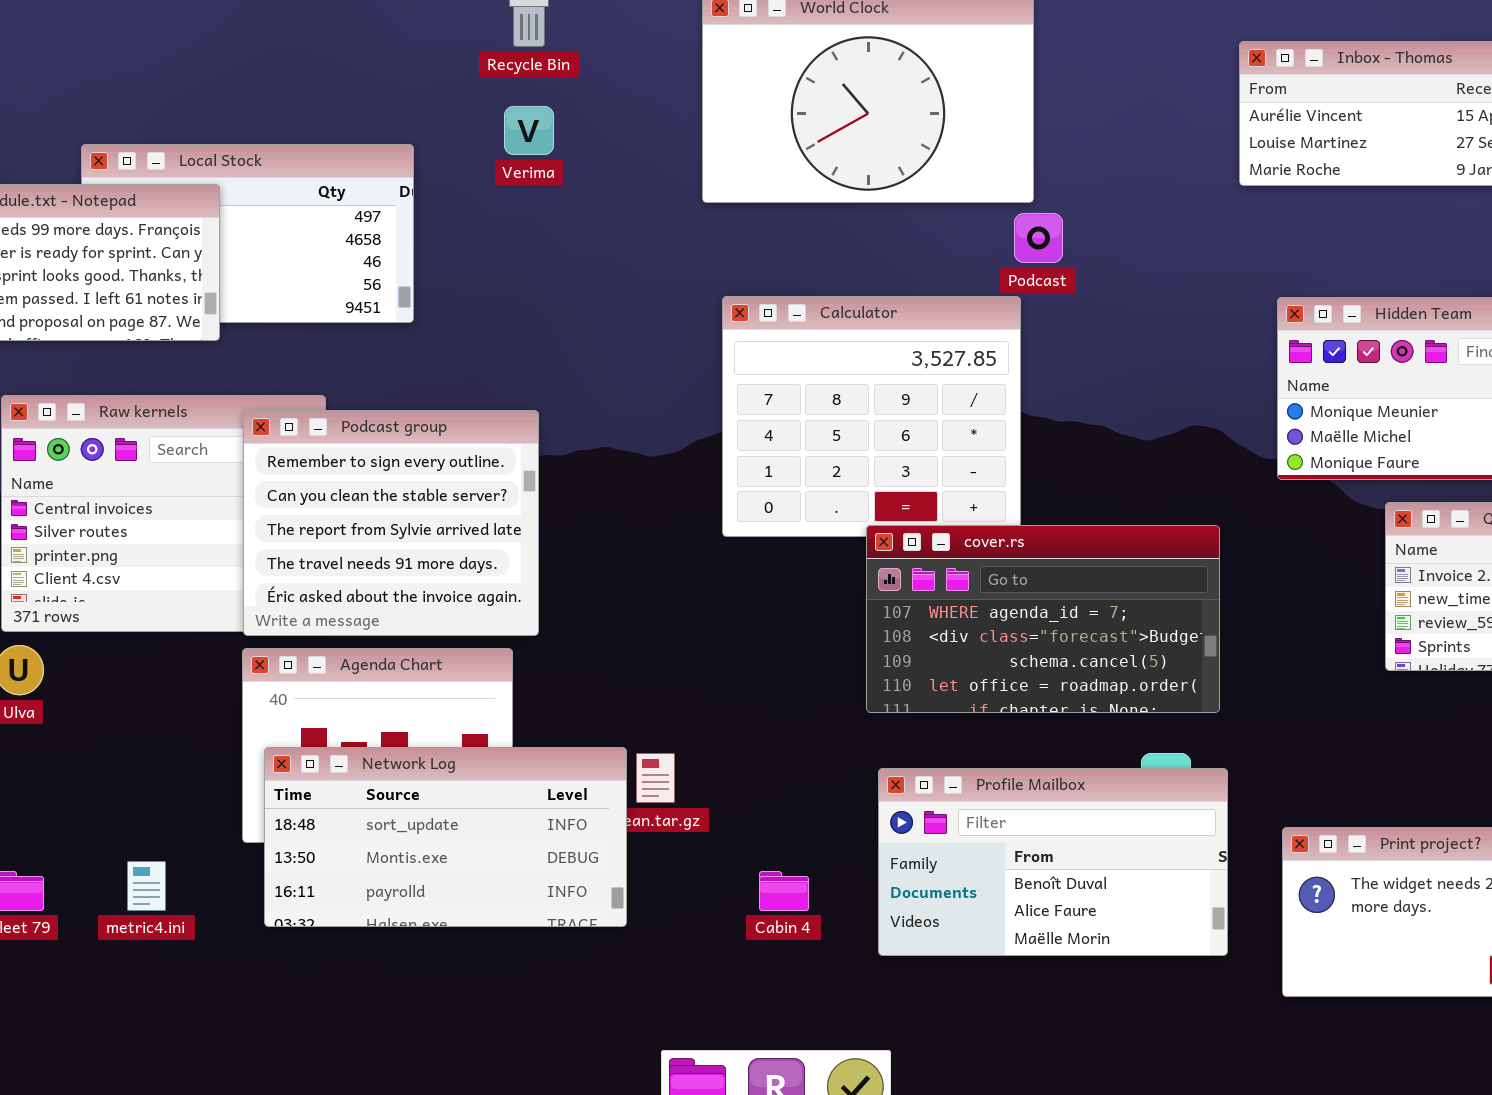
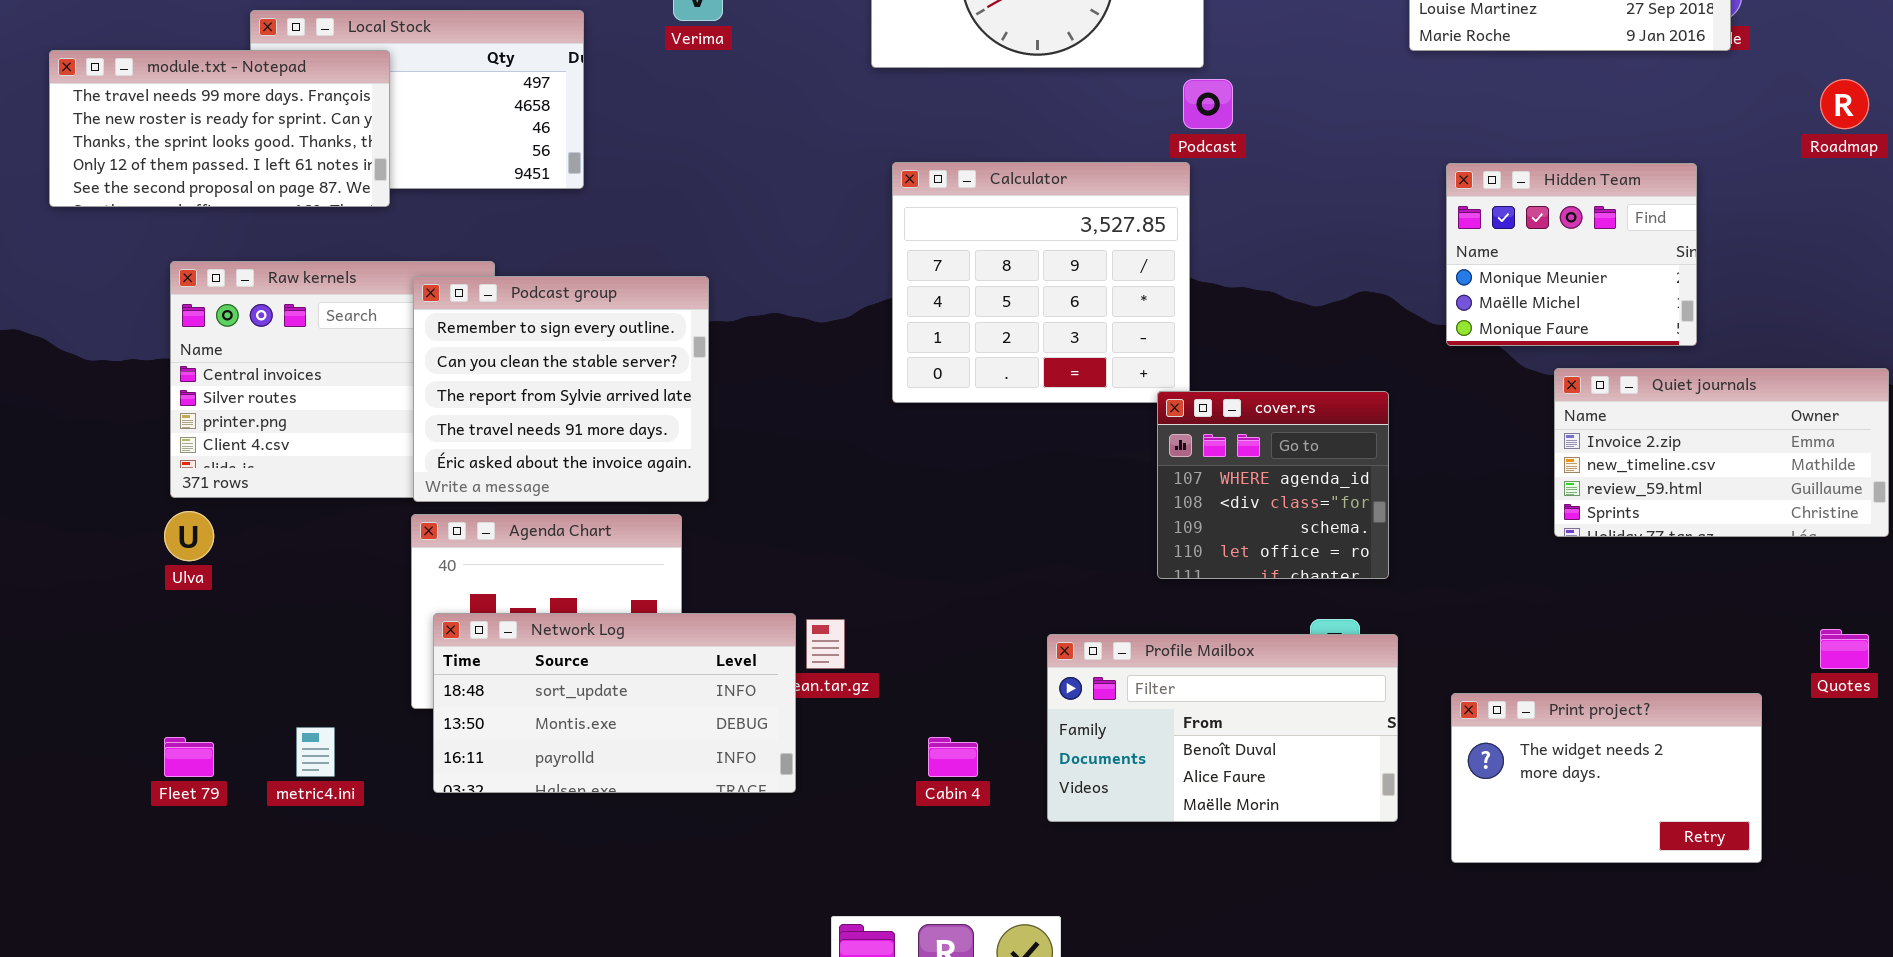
cover.rs: [866,525,1220,713] -> [1157,391,1389,579], resized

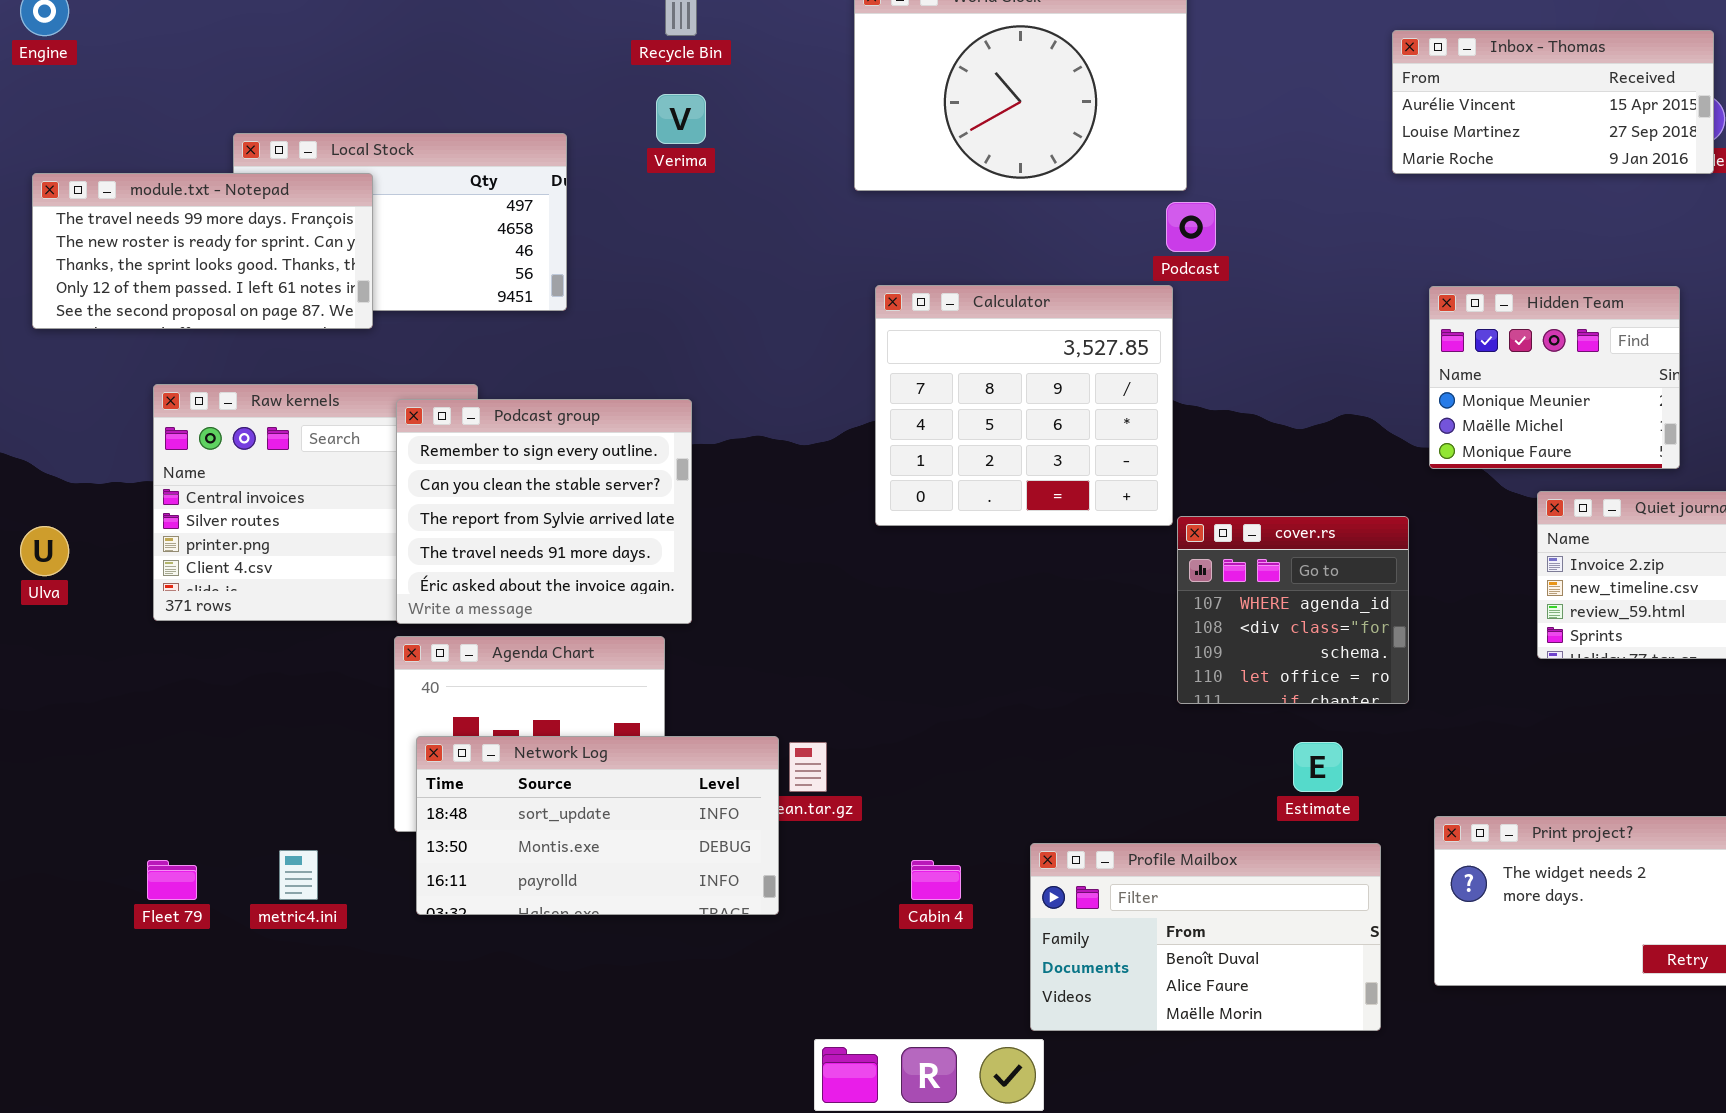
cover.rs: [1157,391,1389,579] -> [1177,516,1409,704], moved
Ulva: [164,511,214,561] -> [20,526,69,576], moved
Profile Mailbox: [1047,634,1398,822] -> [1030,843,1381,1031], moved

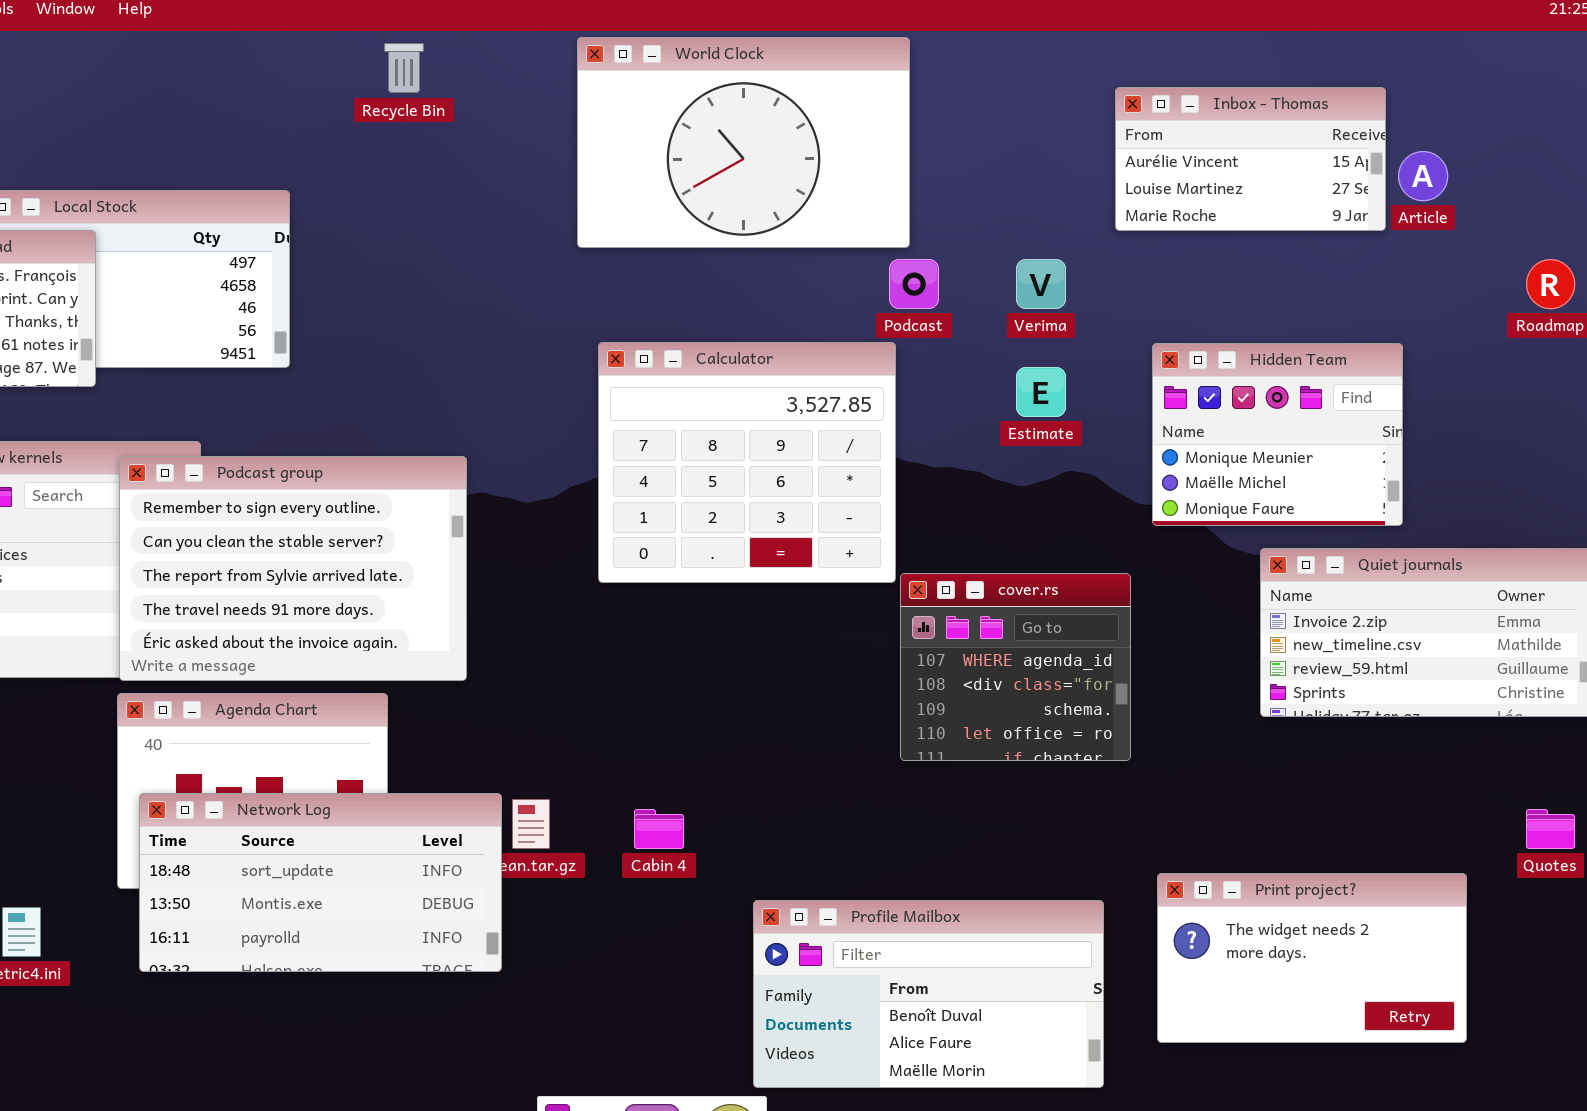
Inbox - Thomas: [1392,30,1714,174] -> [1115,87,1386,231], resized
Verima: [656,94,706,144] -> [1016,259,1066,309], moved
Podcast group: [396,399,692,624] -> [119,456,467,681], resized
Estimate: [1293,742,1343,792] -> [1016,367,1066,417], moved
Cabin 4: [911,860,961,900] -> [634,809,684,849], moved

